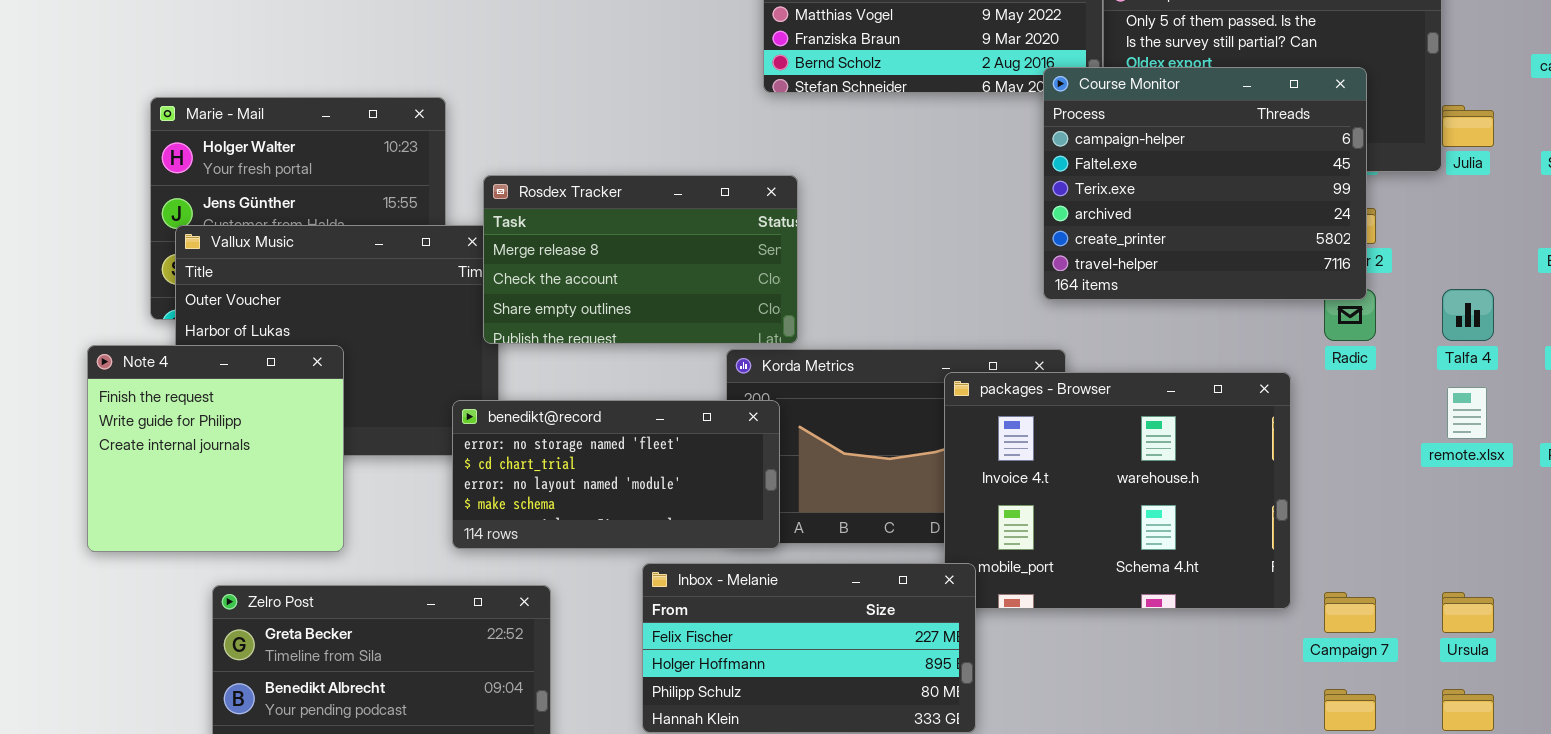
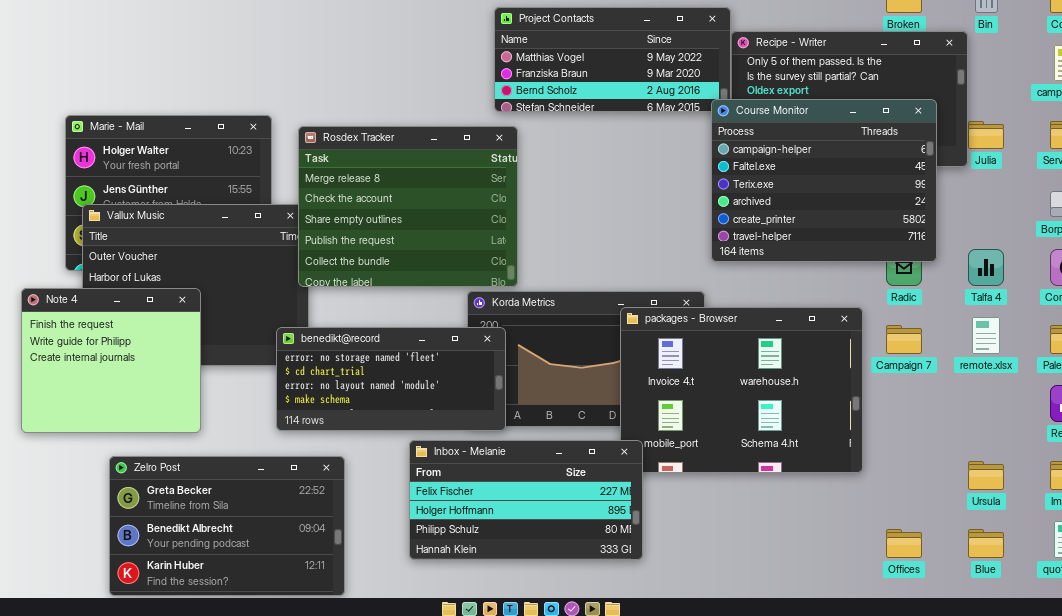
Course Monitor: [1043,67,1367,300] -> [711,99,937,262], moved
Rosdex Tracker: [483,175,798,344] -> [298,126,518,287], resized
Campaign 7: [1324,592,1376,633] -> [886,325,922,354], moved

